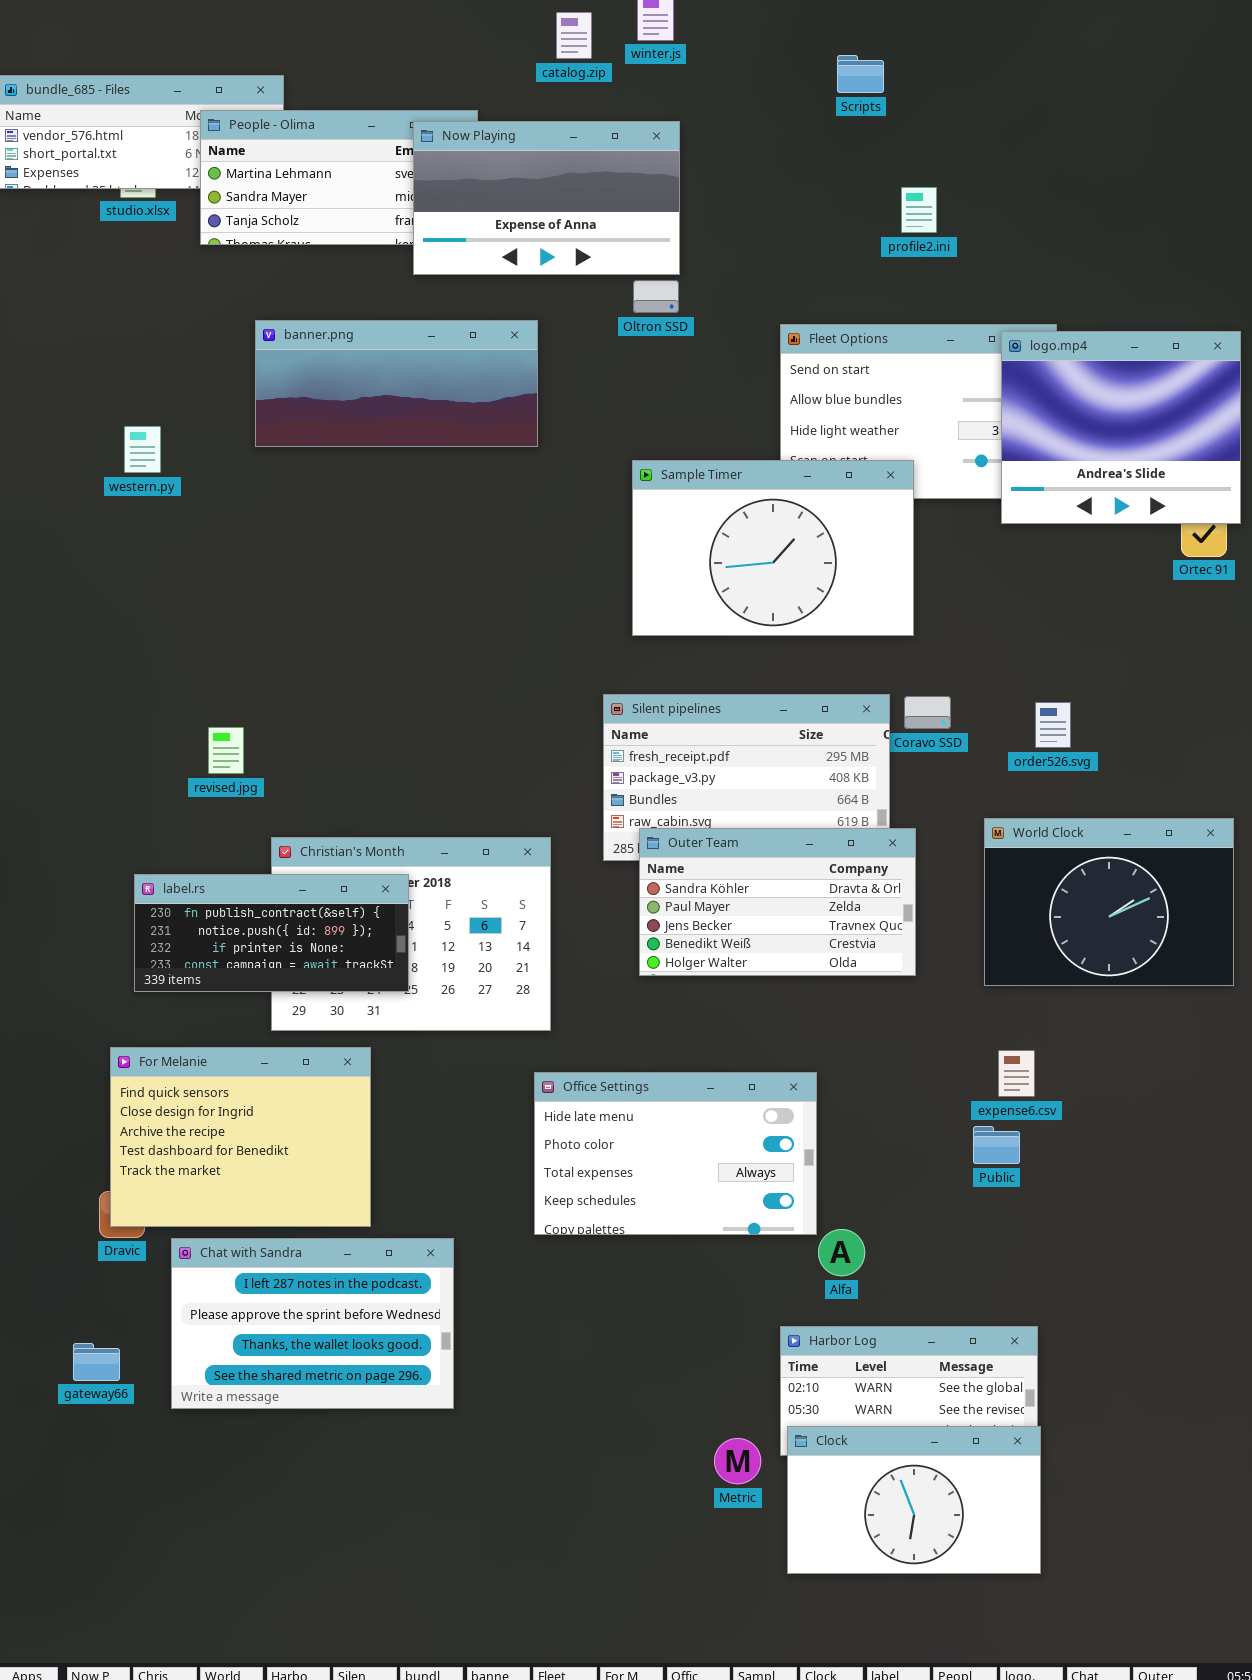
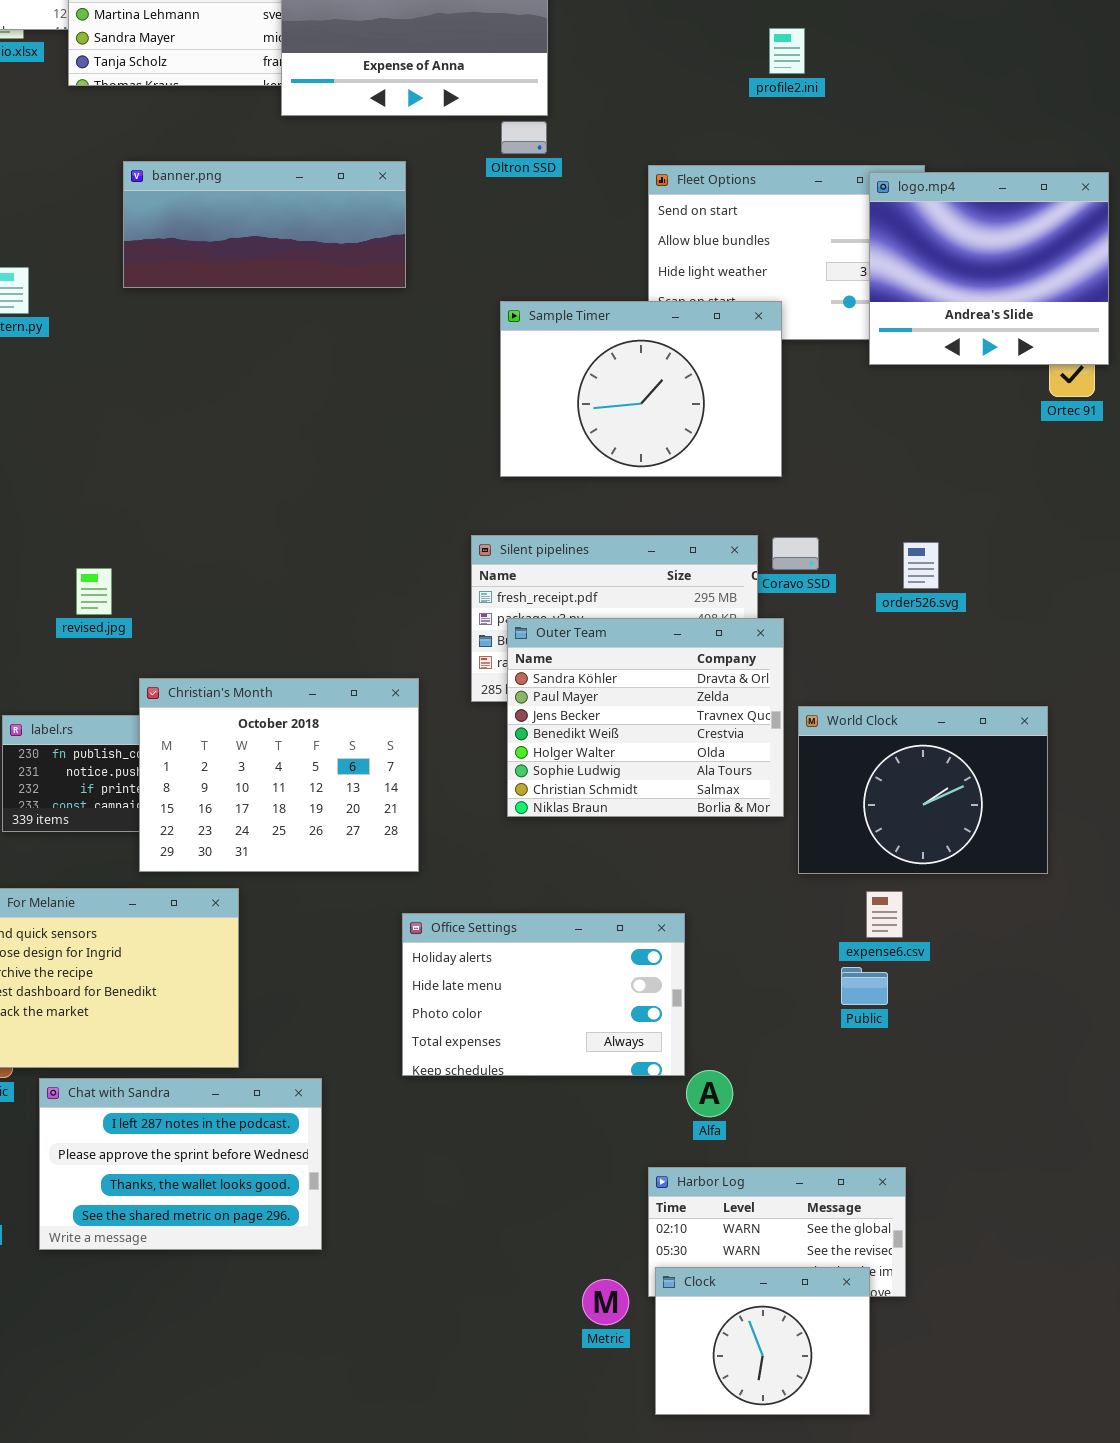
World Clock: [984,818,1234,986] -> [798,706,1048,874], moved
Outer Team: [639,828,916,976] -> [507,618,784,817], resized
Christian's Month: [271,837,551,1031] -> [139,678,419,872], raised
Office Settings: [534,1072,817,1235] -> [402,913,685,1076], scrolled up 1 row
Clock: [787,1426,1041,1574] -> [655,1267,870,1415], resized

